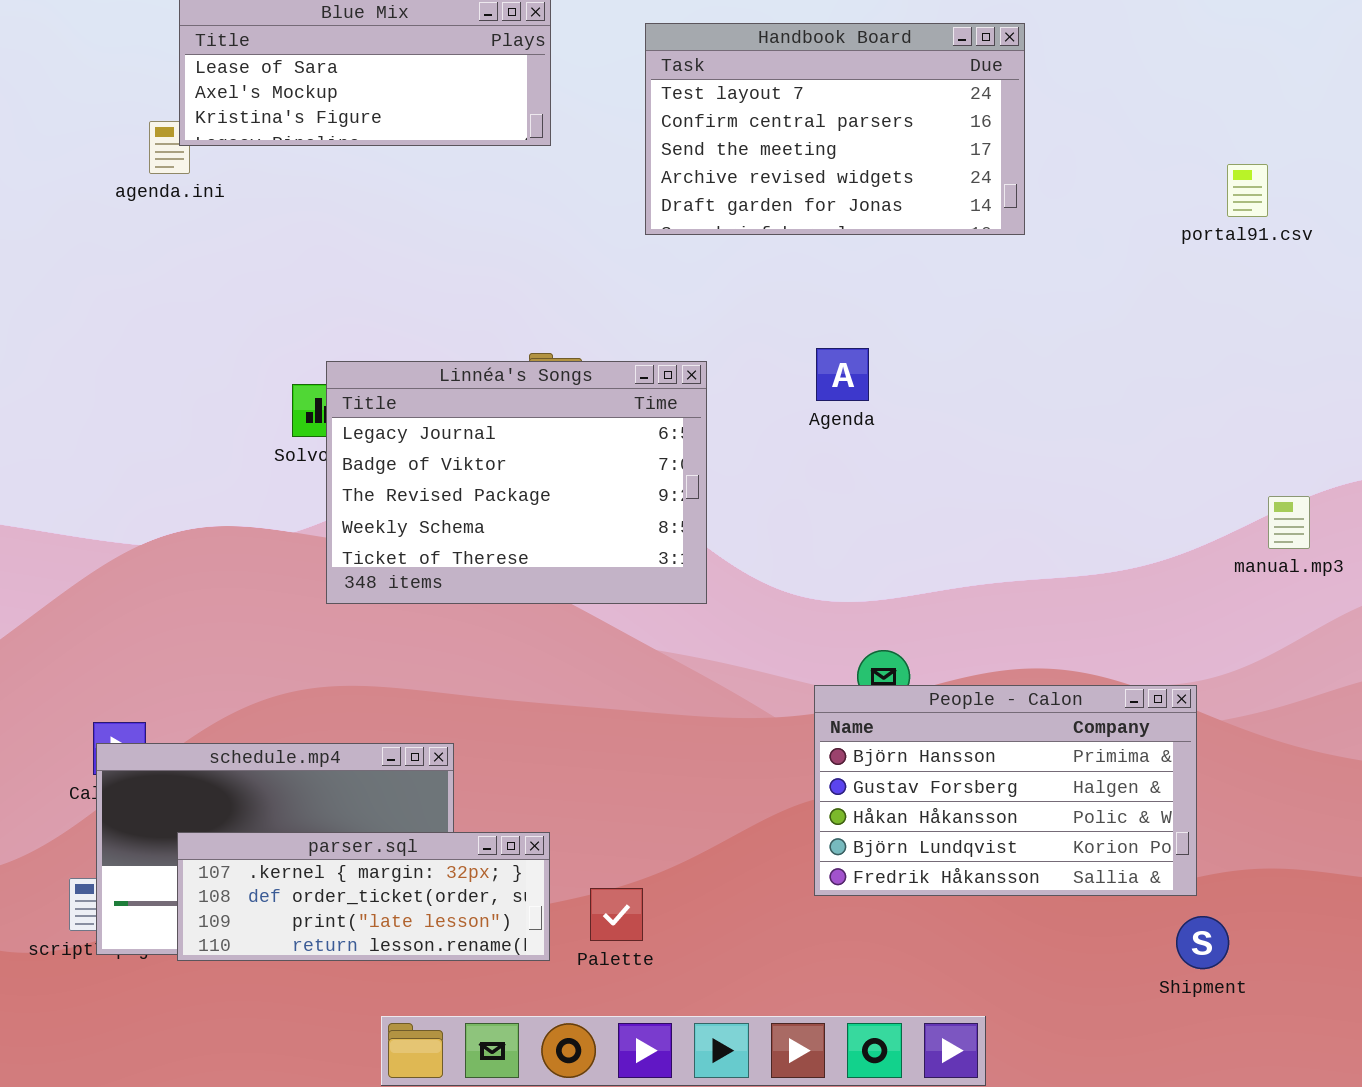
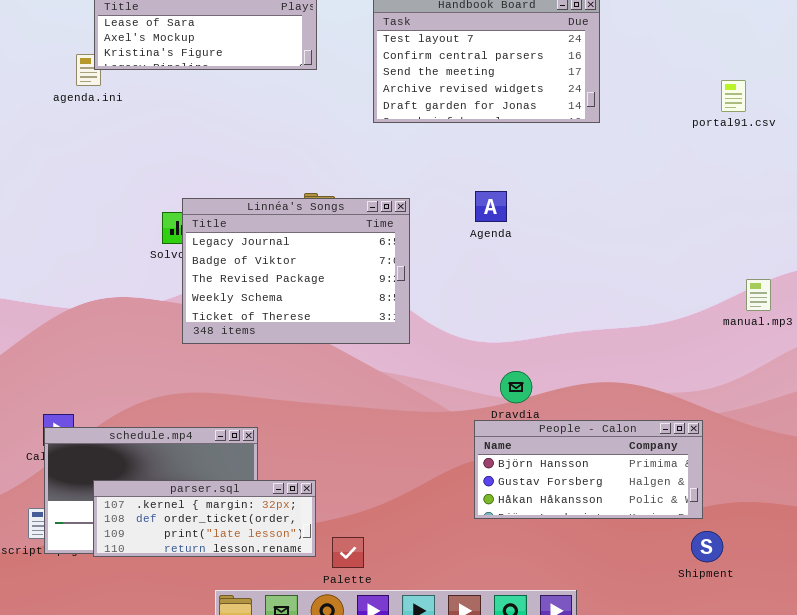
People - Calon: [814,685,1197,896] -> [474,420,703,519], resized
Palette: [590,888,643,941] -> [332,537,364,568], moved

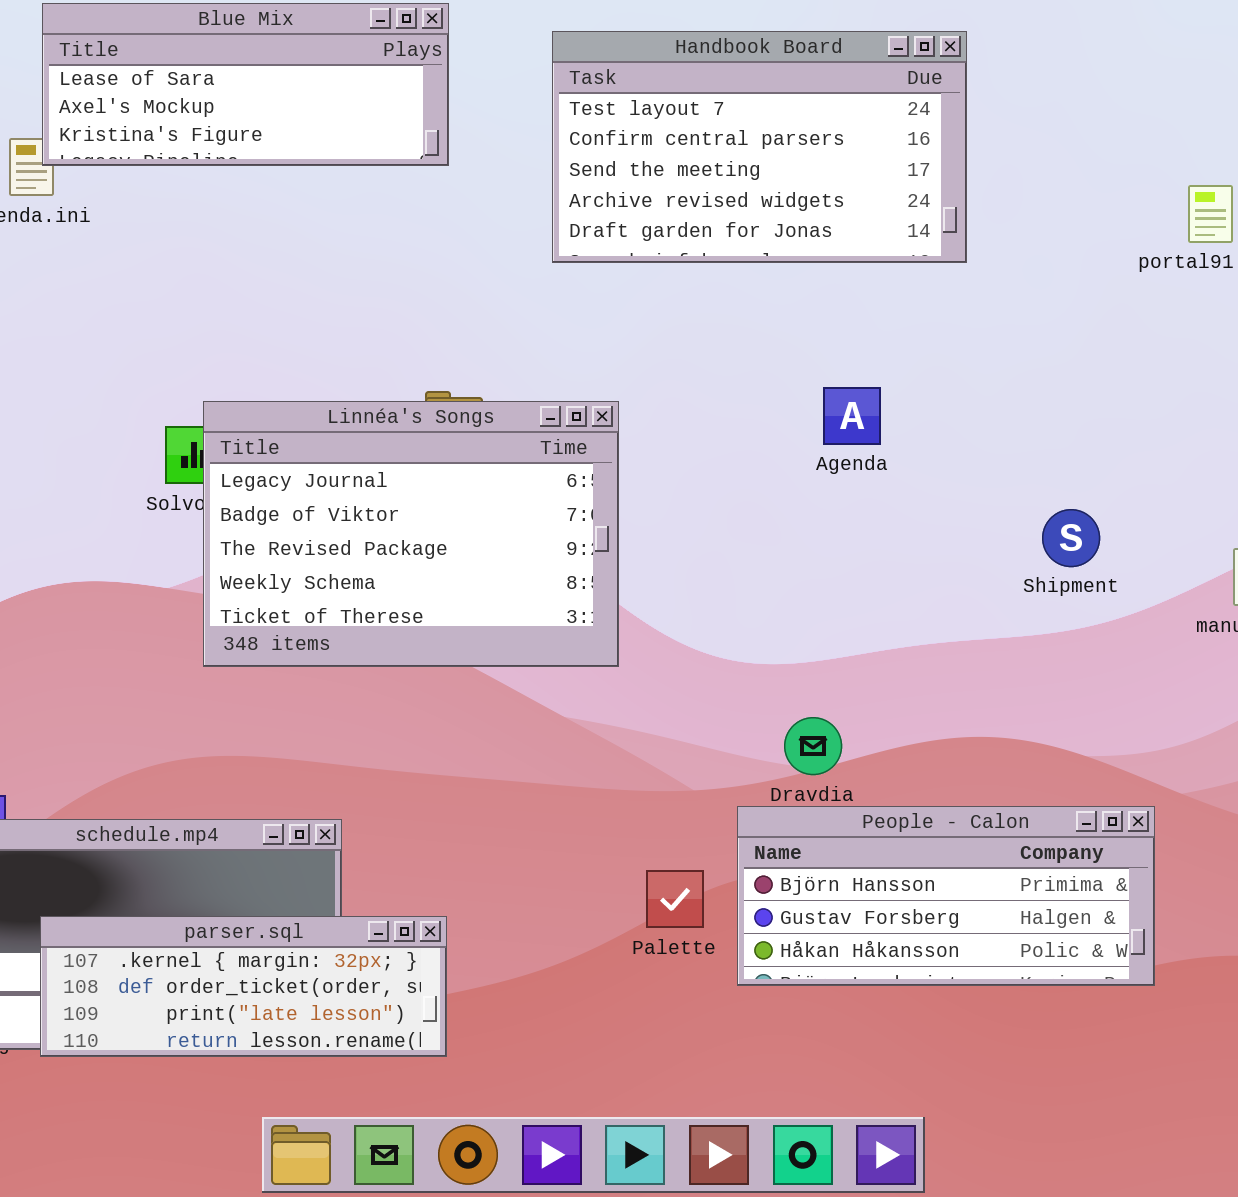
Agenda: [475,191,507,222] -> [823,387,881,445], moved
Shipment: [691,531,723,562] -> [1042,509,1100,567], moved
Palette: [332,537,364,568] -> [646,870,704,928], moved

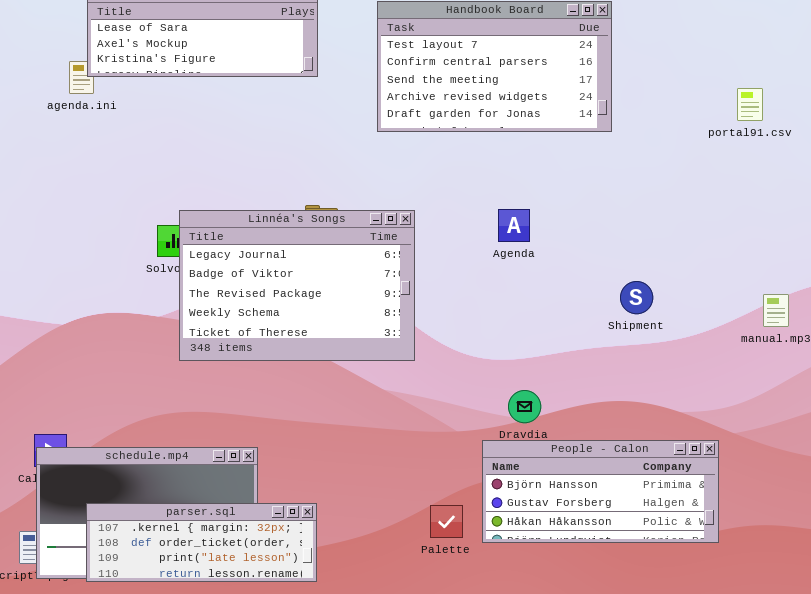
Agenda: [823,387,881,445] -> [498,209,530,242], moved
Shipment: [1042,509,1100,567] -> [620,281,653,314], moved
Palette: [646,870,704,928] -> [430,505,463,538], moved

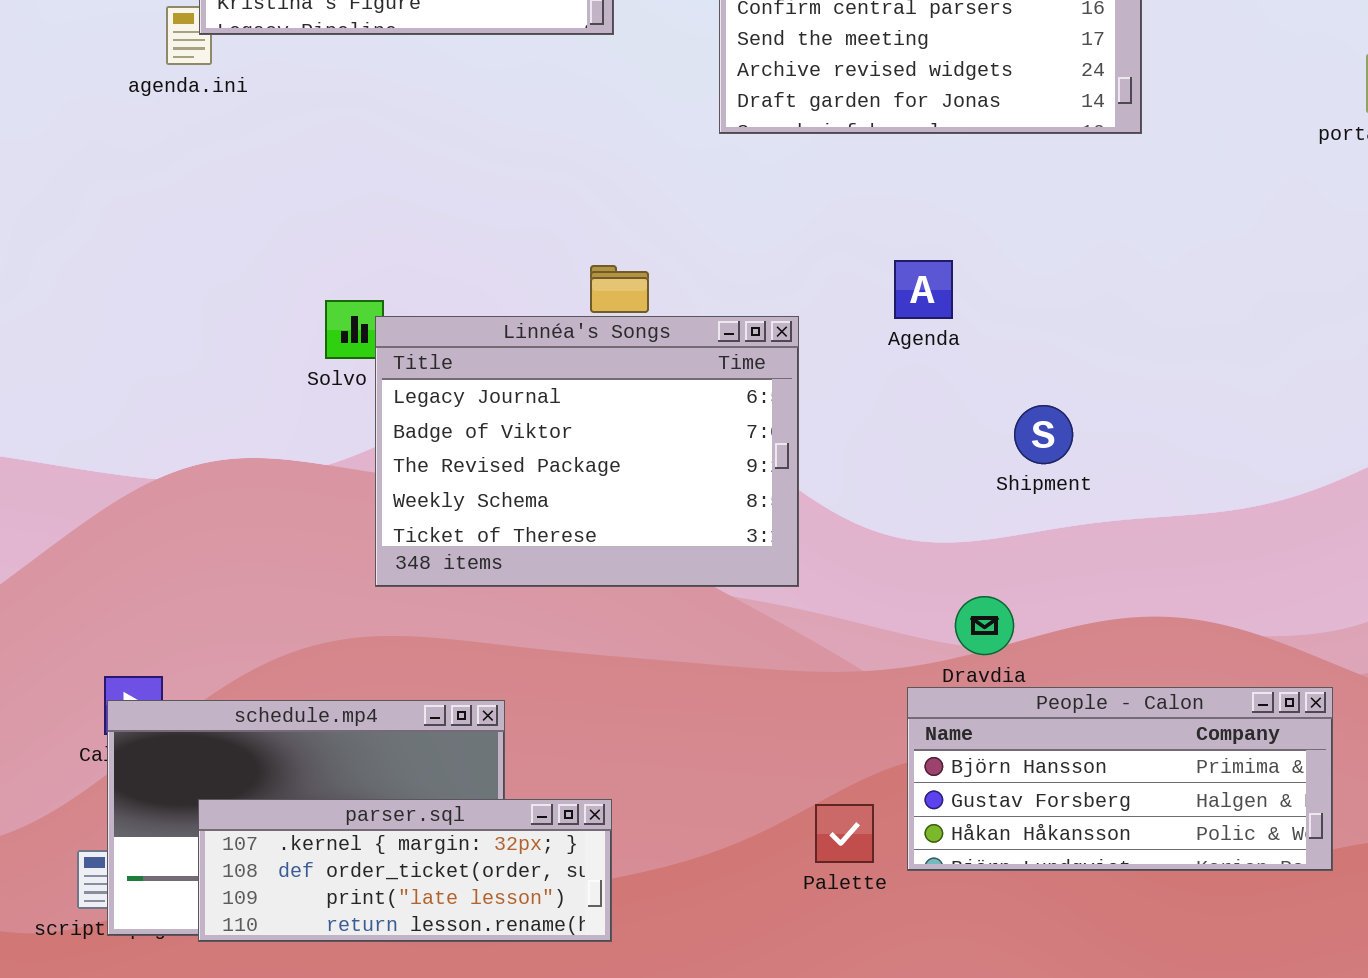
Agenda: [498,209,530,242] -> [894,260,953,319], moved
Linnéa's Songs: [179,210,415,361] -> [375,316,799,587], moved
Shipment: [620,281,653,314] -> [1014,405,1073,464], moved

